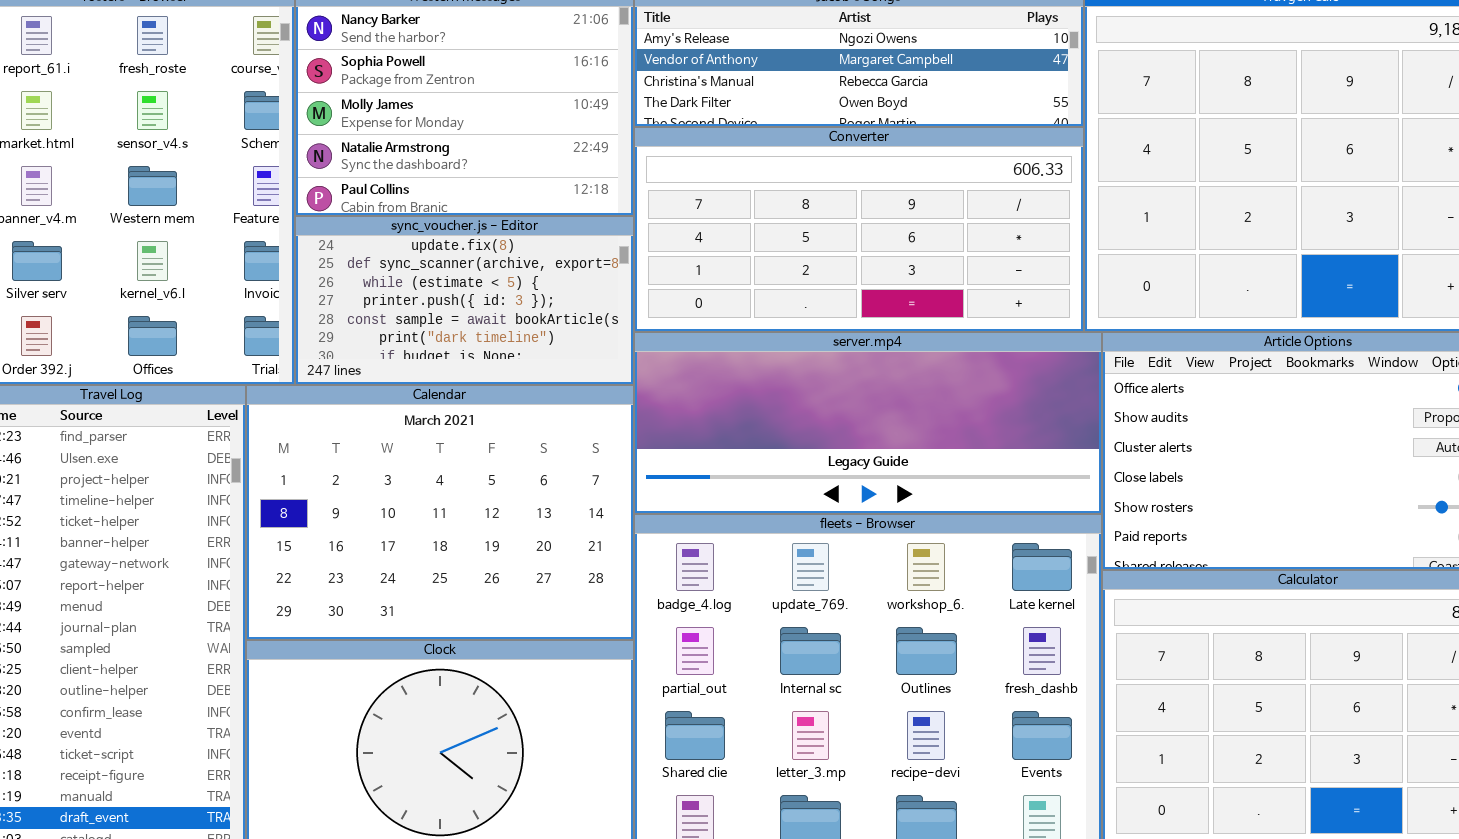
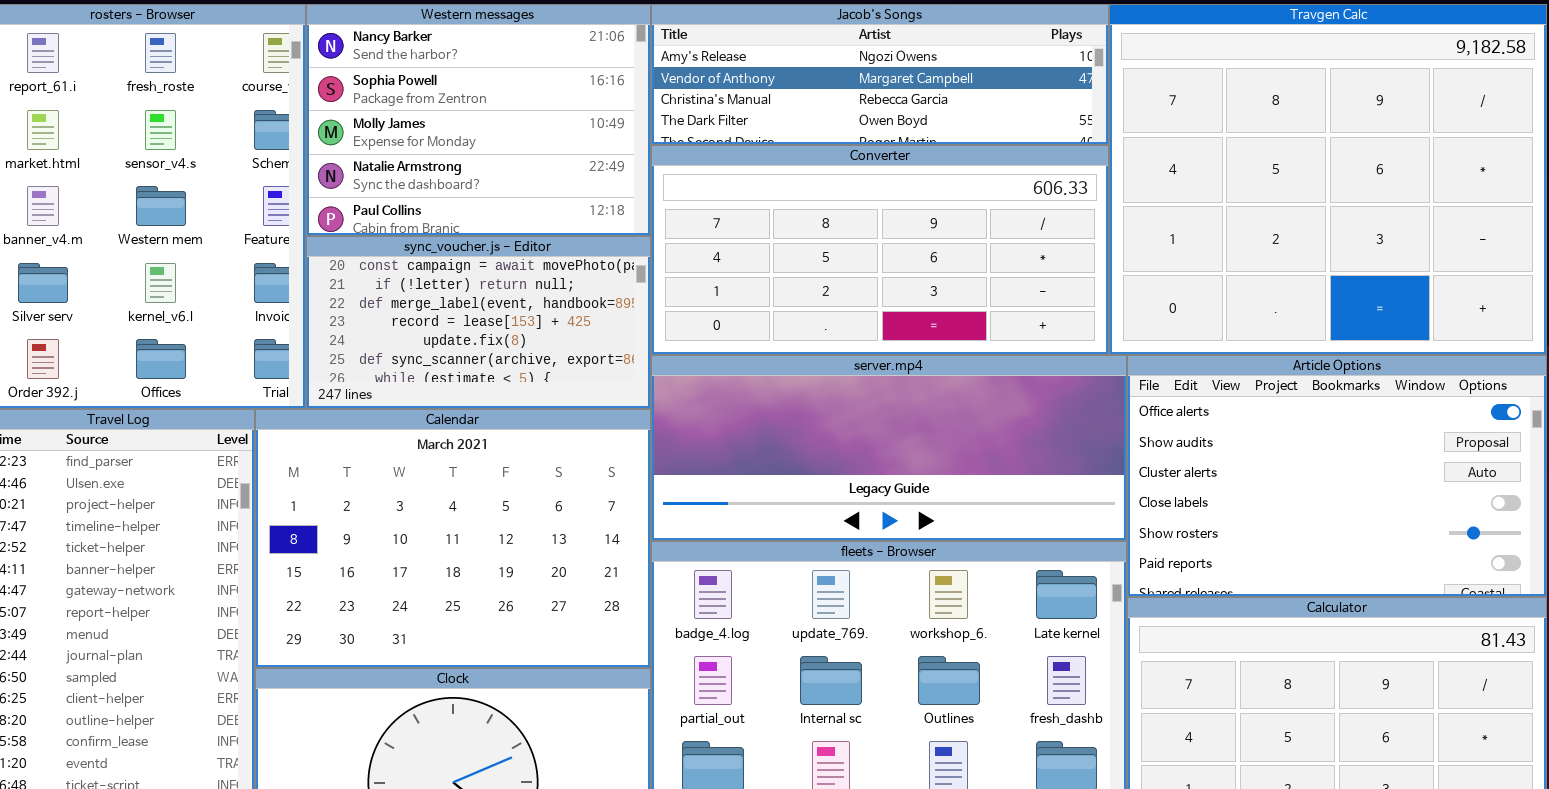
sync_voucher.js - Editor: [295,216,634,385] -> [306,236,651,409], scrolled up 4 rows

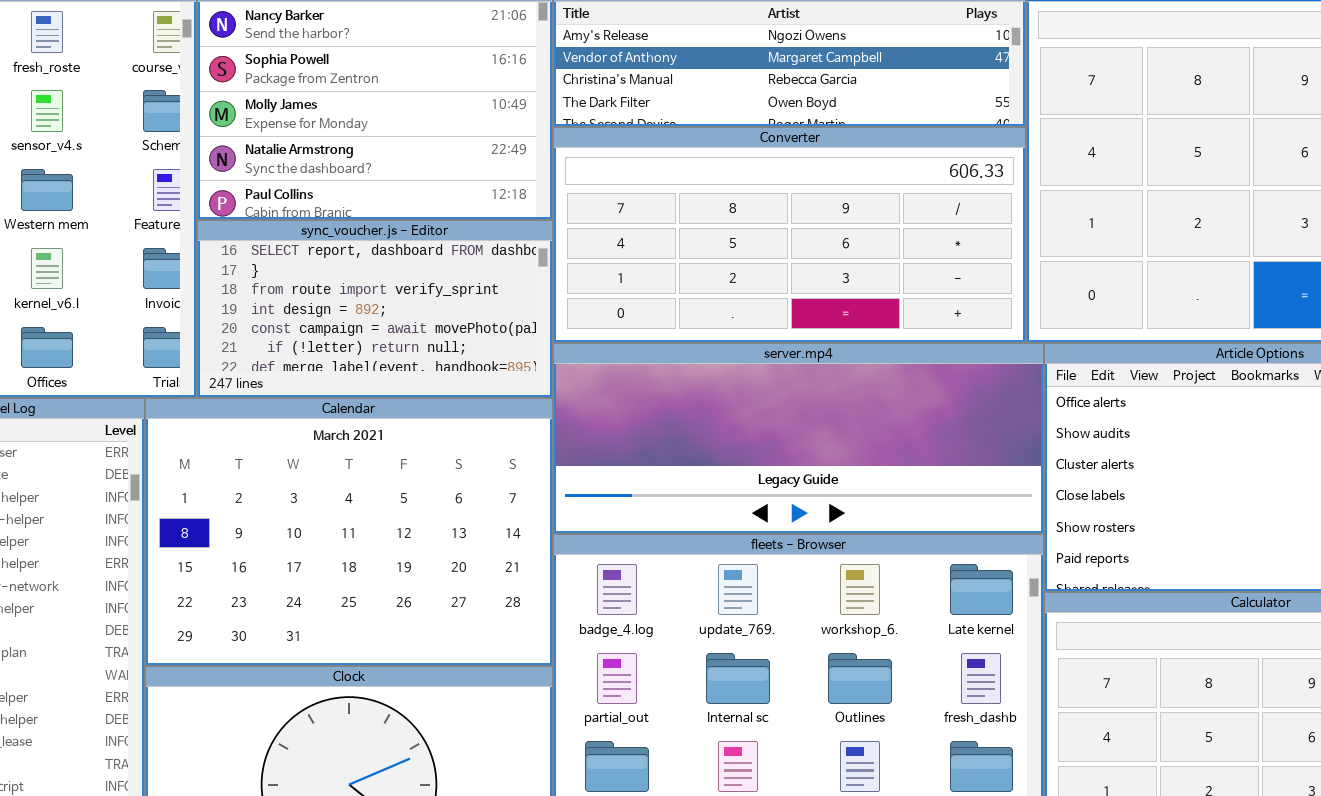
sync_voucher.js - Editor: [306,236,651,409] -> [197,220,553,398], scrolled up 4 rows

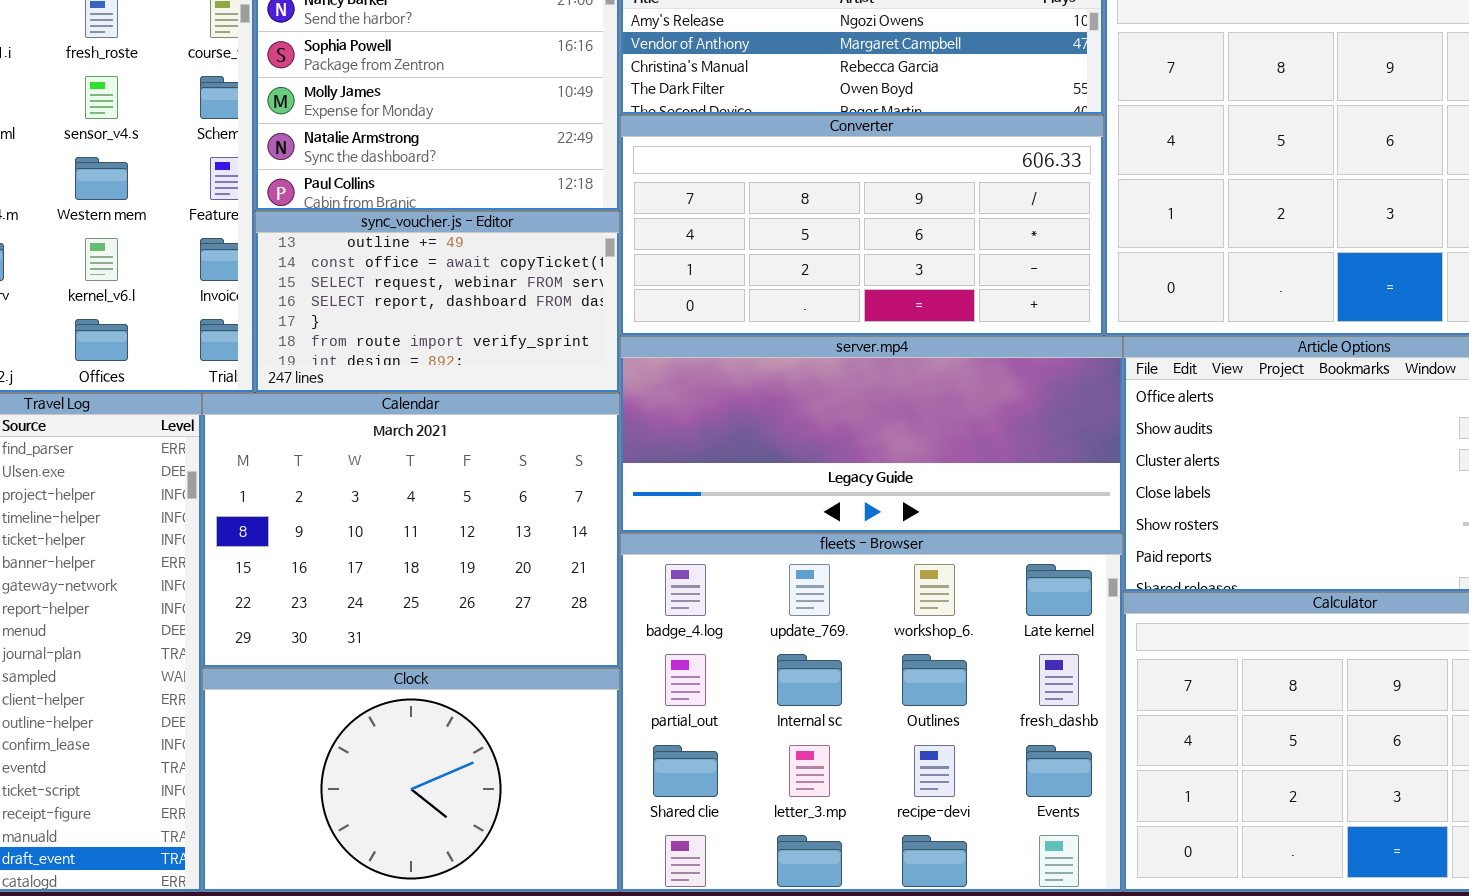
sync_voucher.js - Editor: [197,220,553,398] -> [255,211,620,393], scrolled up 3 rows

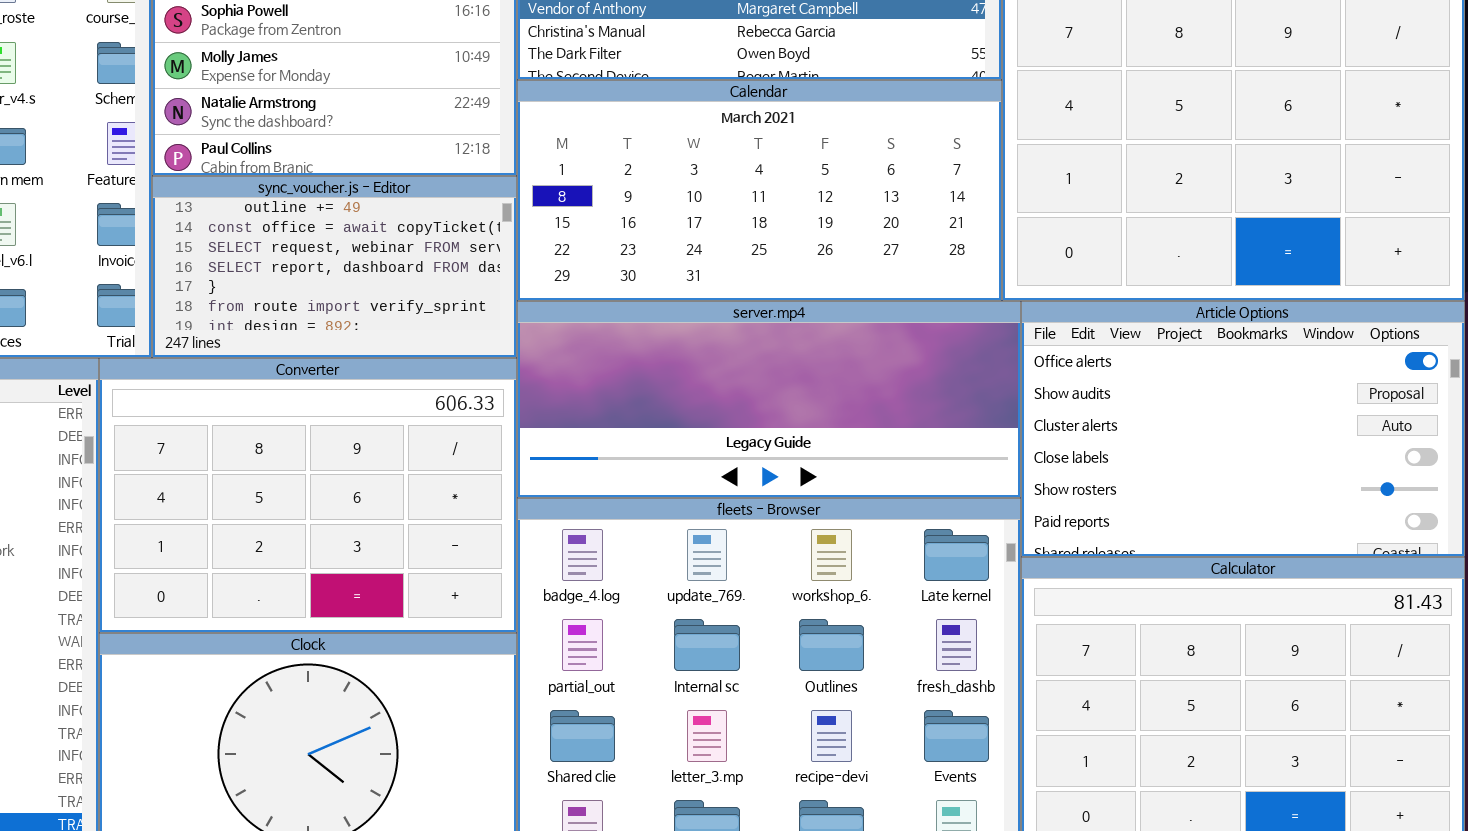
Converter: [620,115,1104,336] -> [99,358,517,633], moved, resized
Calendar: [202,393,620,668] -> [517,80,1002,301], moved, resized

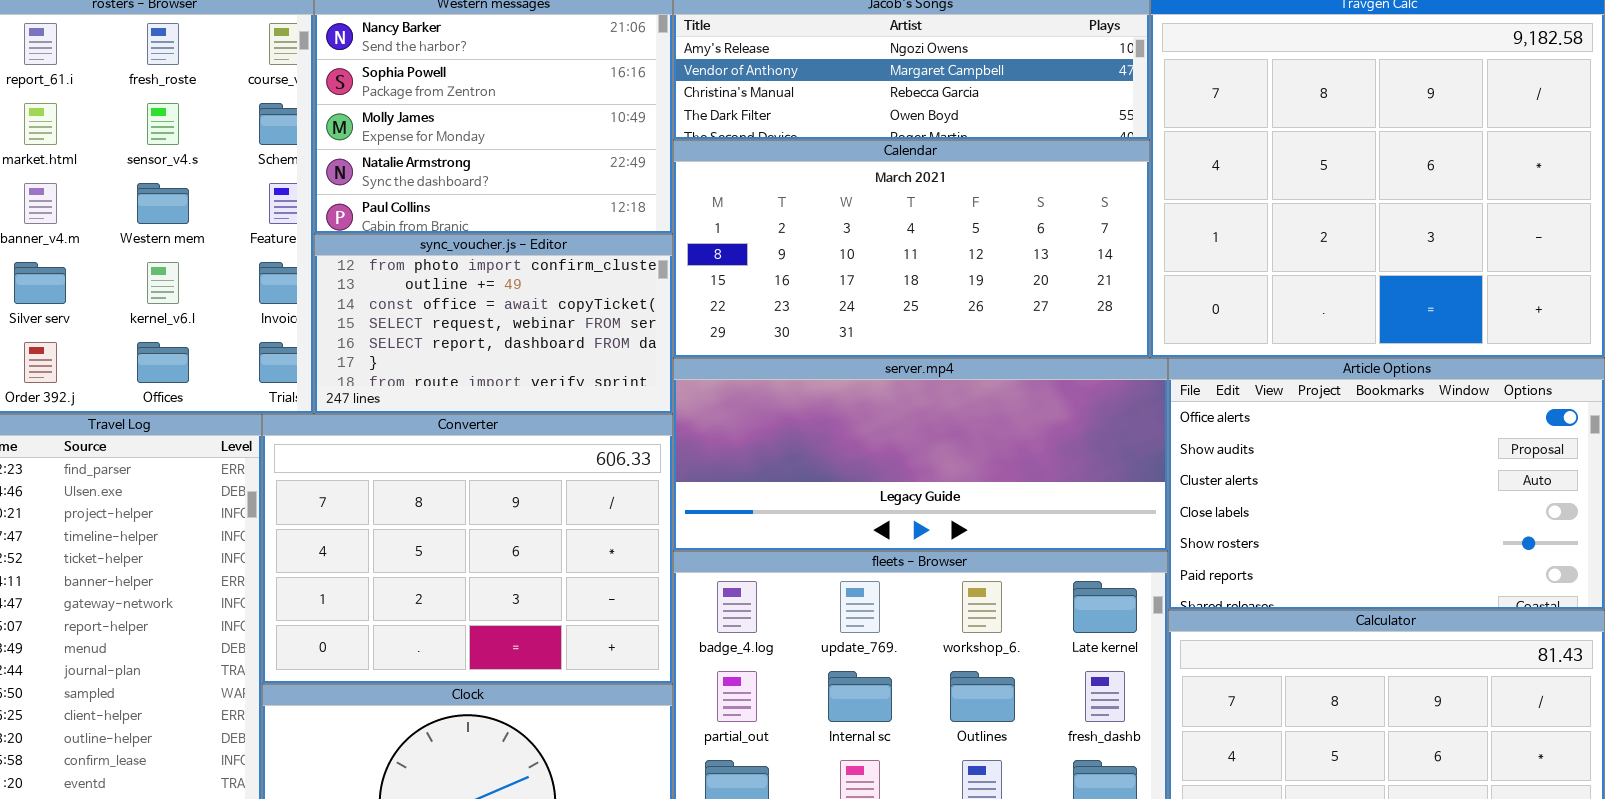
sync_voucher.js - Editor: [152,176,517,358] -> [314,234,673,414], scrolled up 1 row

